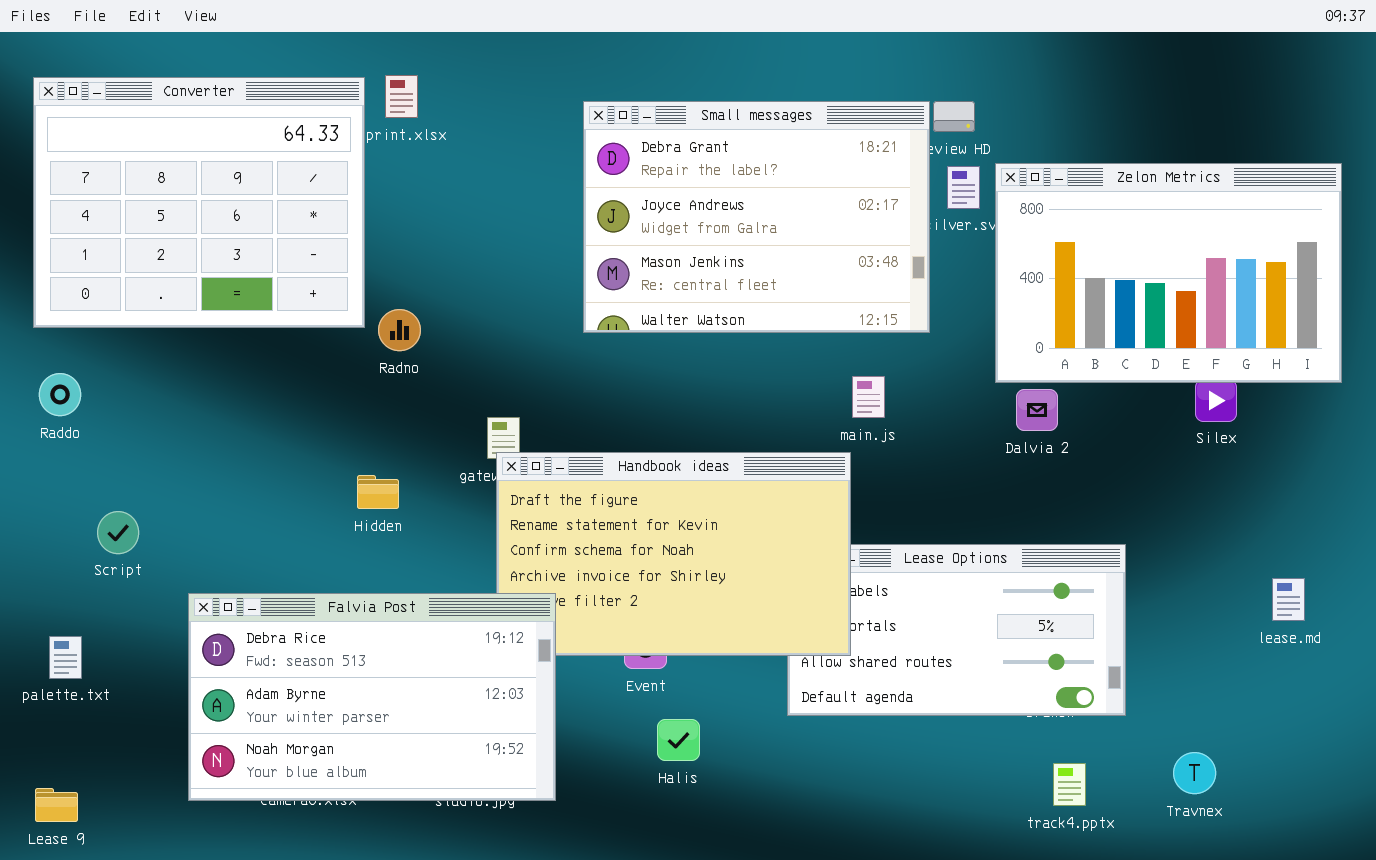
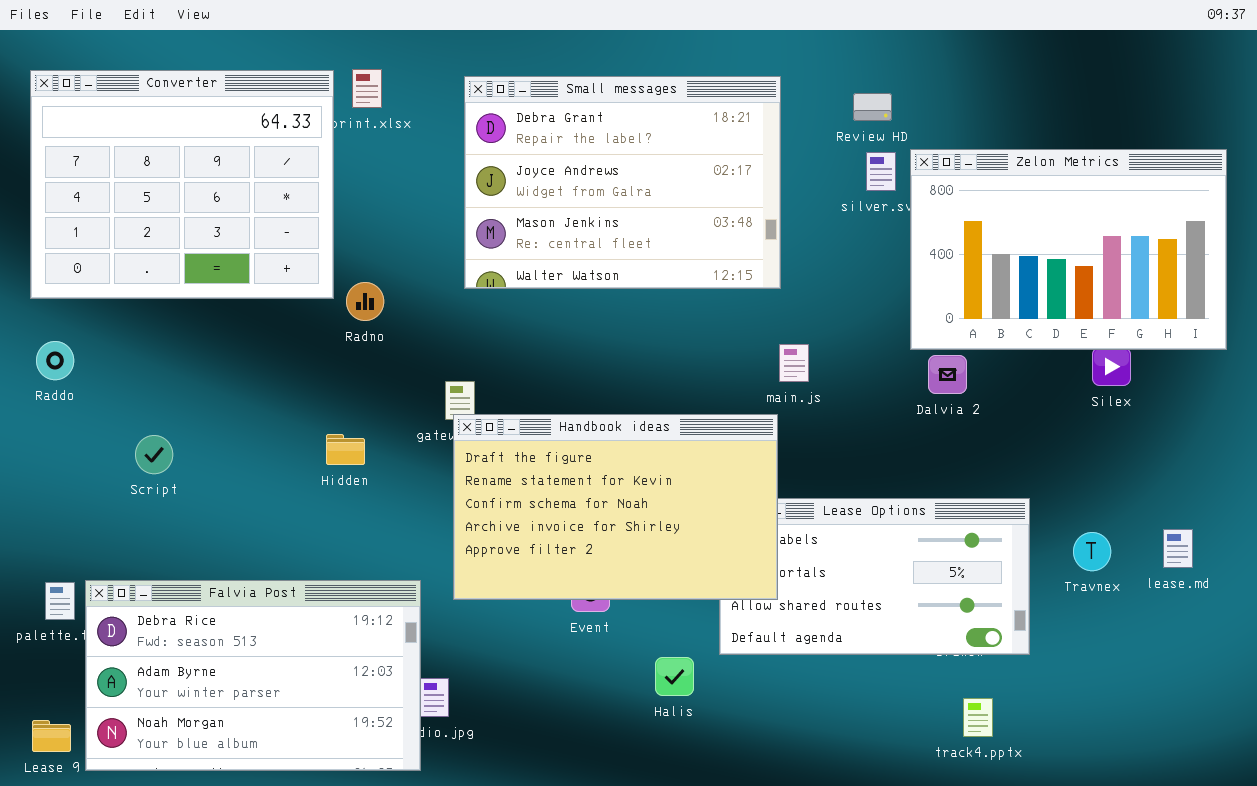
Small messages: [583,101,930,333] -> [464,76,781,289], moved
Script: [97,511,139,554] -> [135,435,173,474], moved
Falvia Post: [188,593,556,801] -> [85,580,421,771], moved
Halis: [657,719,700,761] -> [655,657,694,696], moved
Travnex: [1173,752,1216,794] -> [1073,532,1111,571], moved

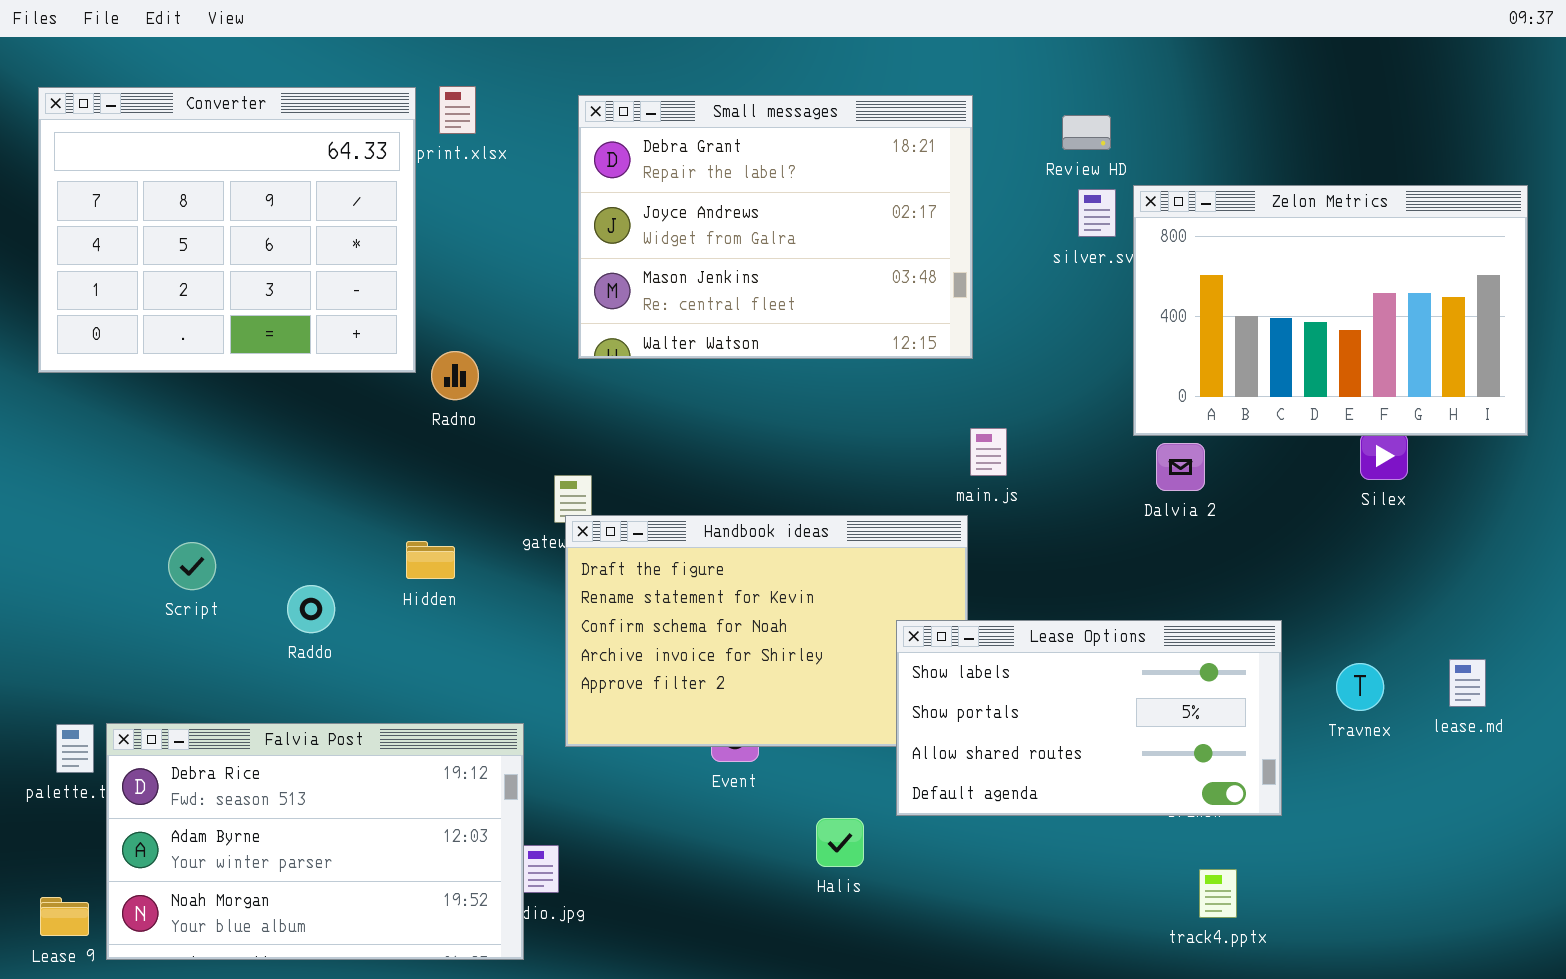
Raddo: [36,341,74,380] -> [287,585,335,633], moved
Lease Options: [719,498,1030,655] -> [896,620,1282,816], raised

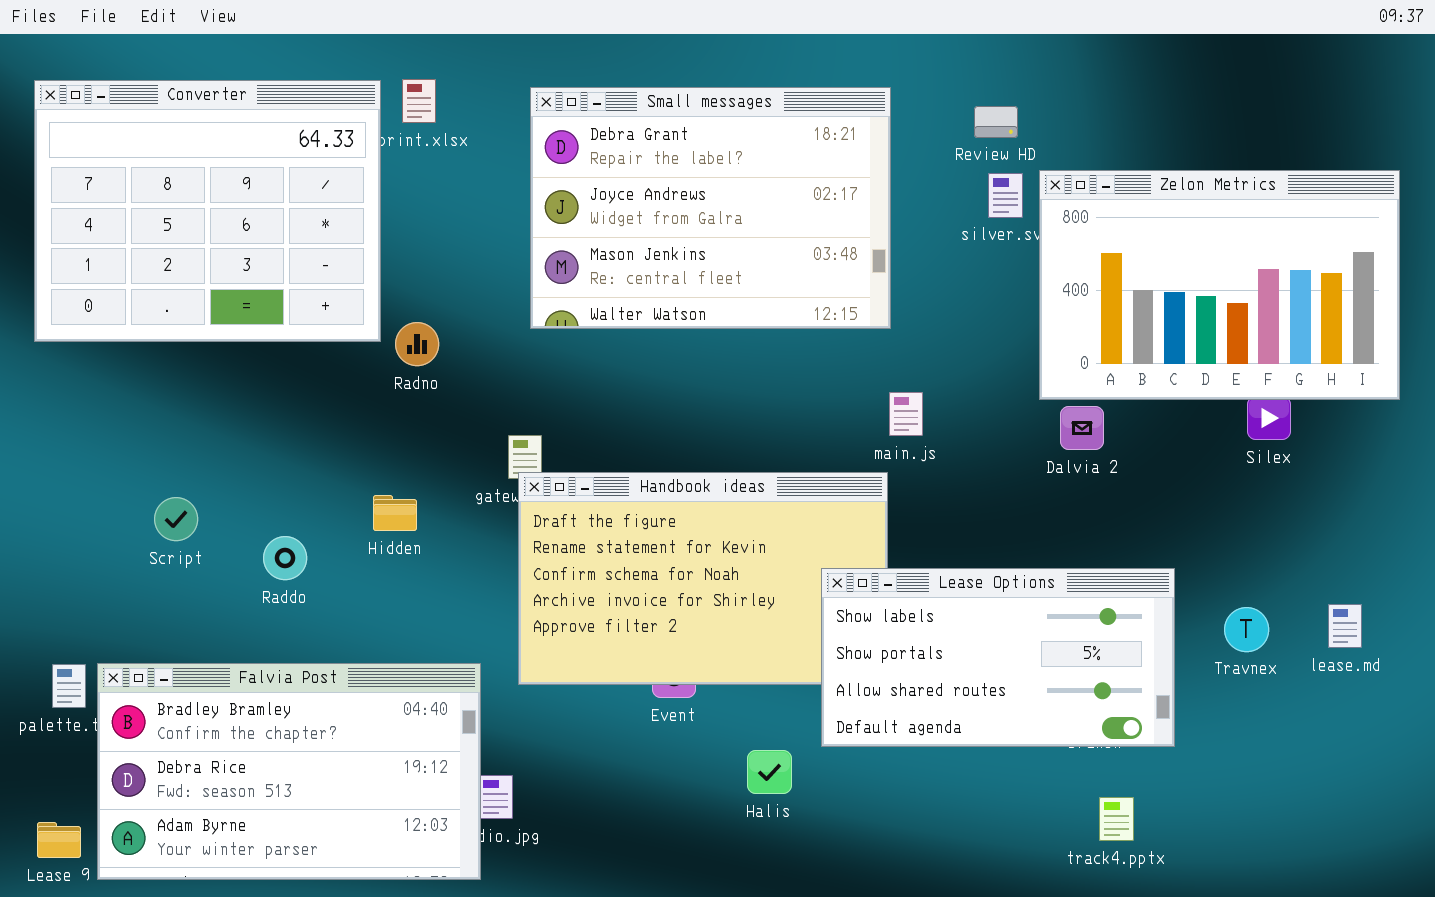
Falvia Post: [106,723,524,960] -> [97,663,481,880], scrolled up 1 row

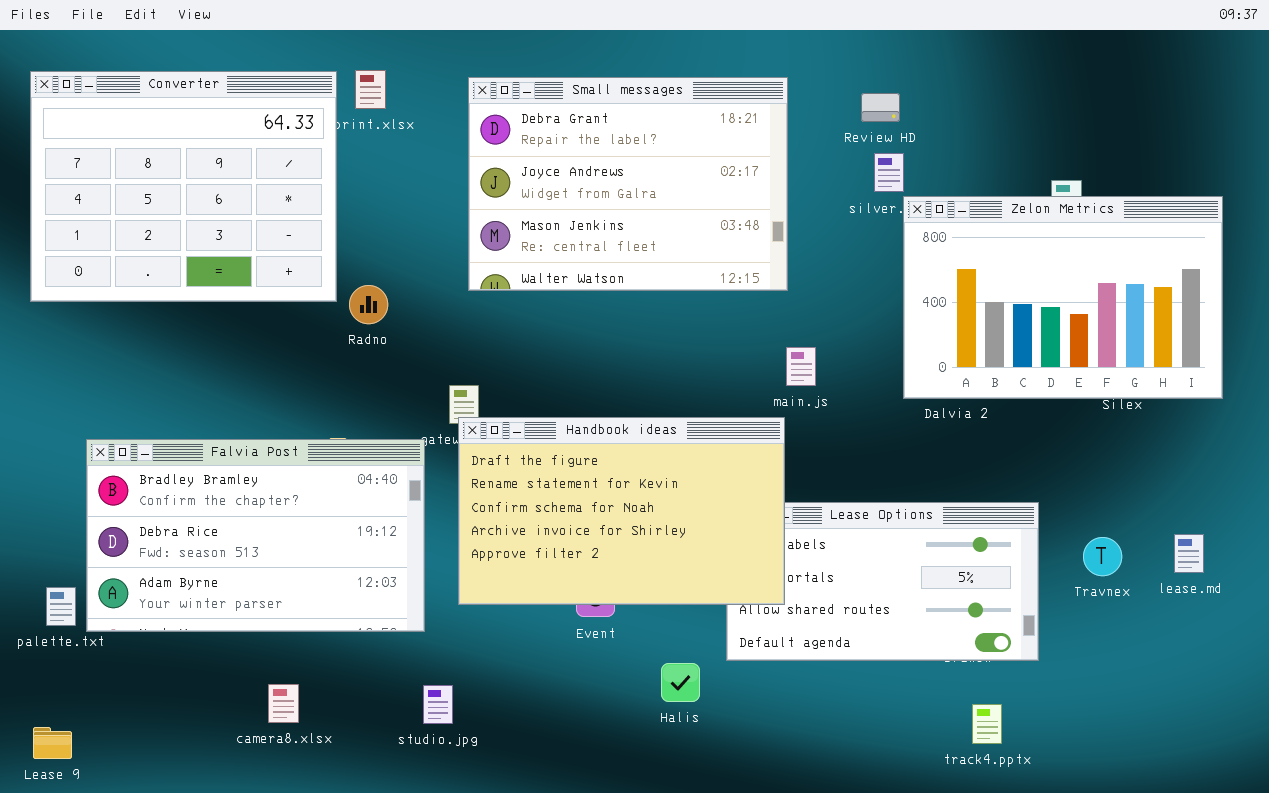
Zelon Metrics: [1039,170,1400,400] -> [903,196,1223,399], moved
Handbook ideas: [518,472,888,685] -> [458,417,785,605], raised
Falvia Post: [97,663,481,880] -> [86,439,425,632], moved

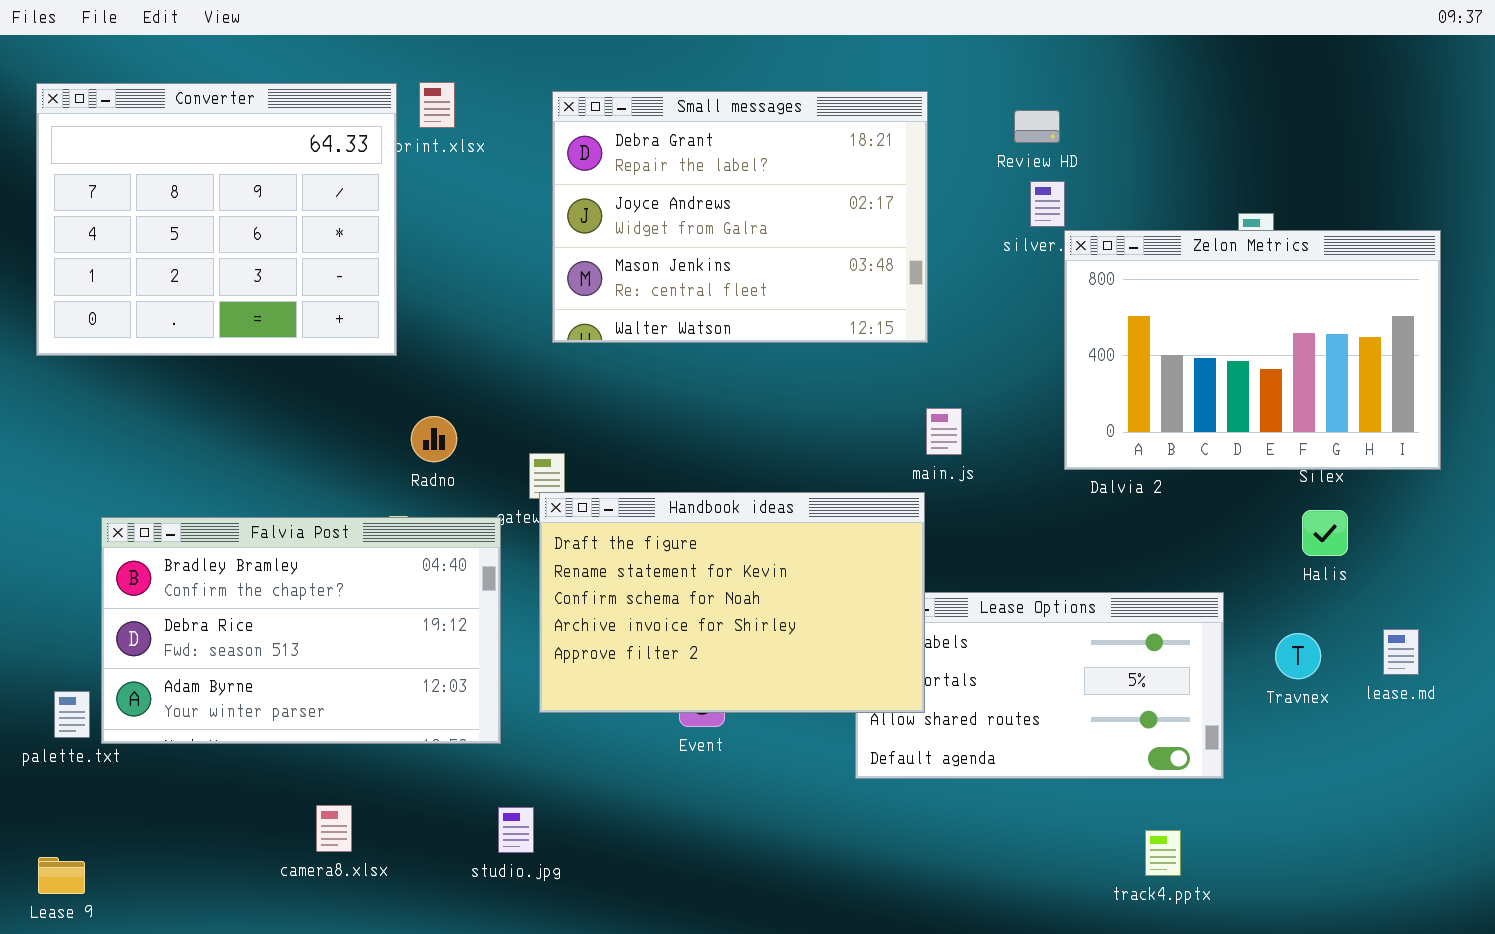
Radno: [349,285,388,324] -> [411,416,457,462], moved
Halis: [661,663,700,702] -> [1302,510,1348,556], moved

